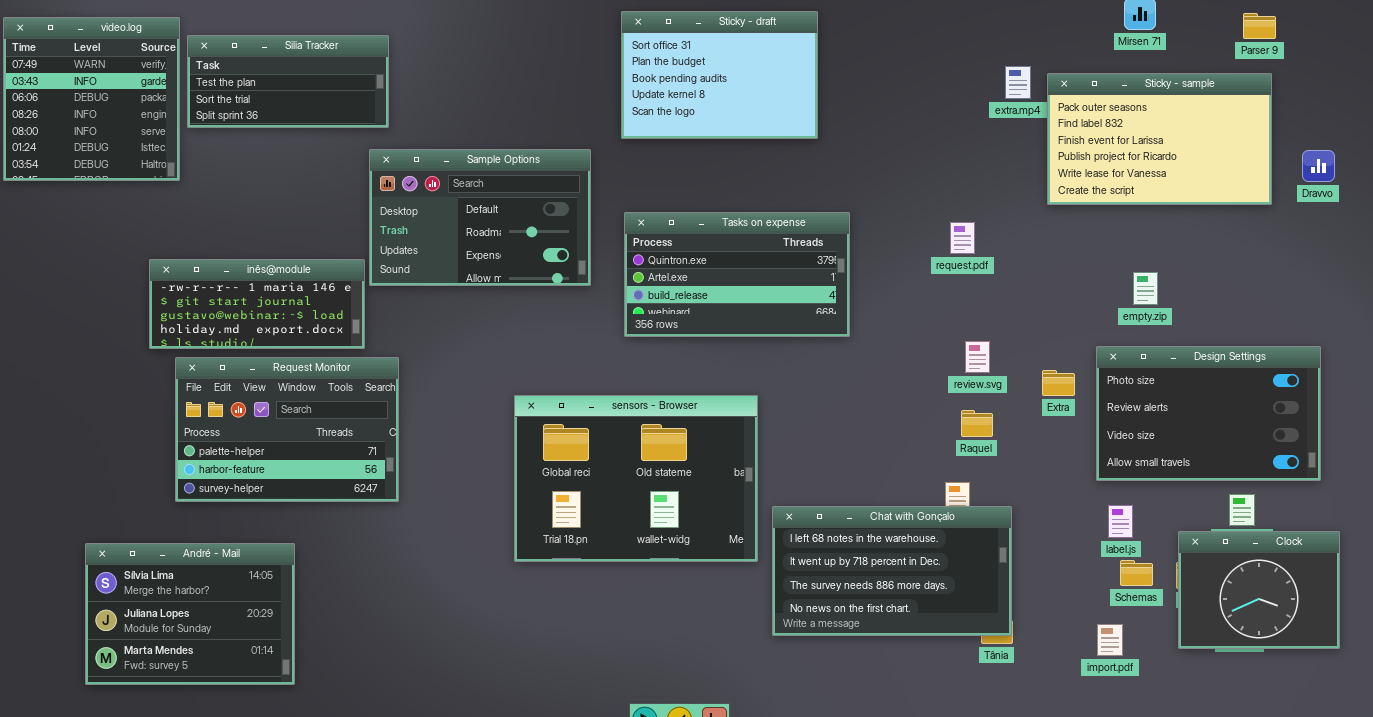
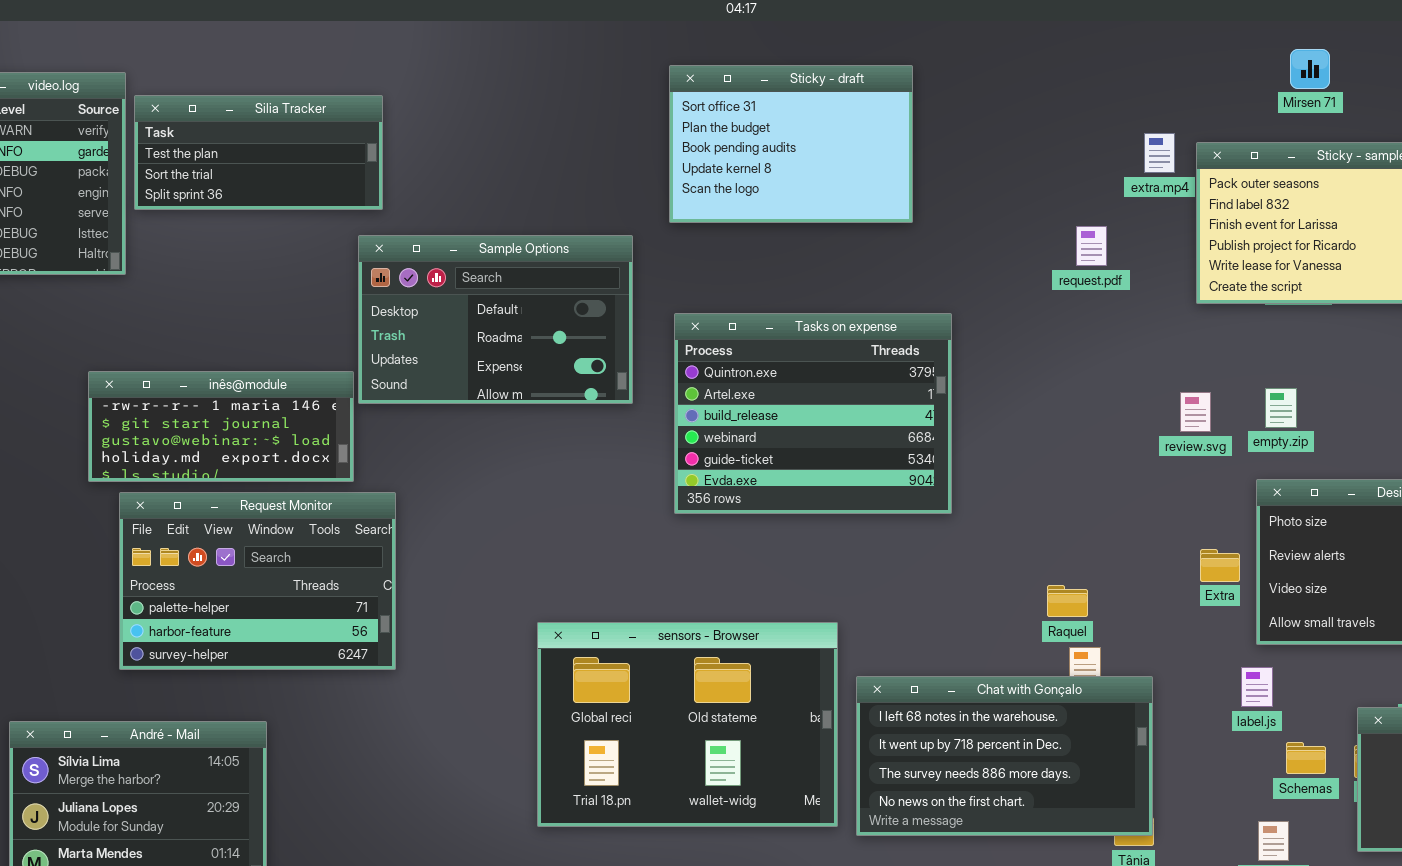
Tasks on expense: [624,212,850,337] -> [674,313,952,514], resized
request.pdf: [950,222,975,254] -> [1076,226,1107,266], moved
empty.zip: [1133,272,1158,305] -> [1265,388,1297,428], moved
review.svg: [965,341,990,373] -> [1180,392,1211,432], moved
Extra: [1042,370,1075,396] -> [1200,549,1240,582], moved
sensors - Browser: [514,395,758,562] -> [537,622,838,827], moved
Raquel: [961,410,993,437] -> [1047,585,1088,617], moved
label.js: [1108,505,1133,538] -> [1241,667,1273,707], moved

